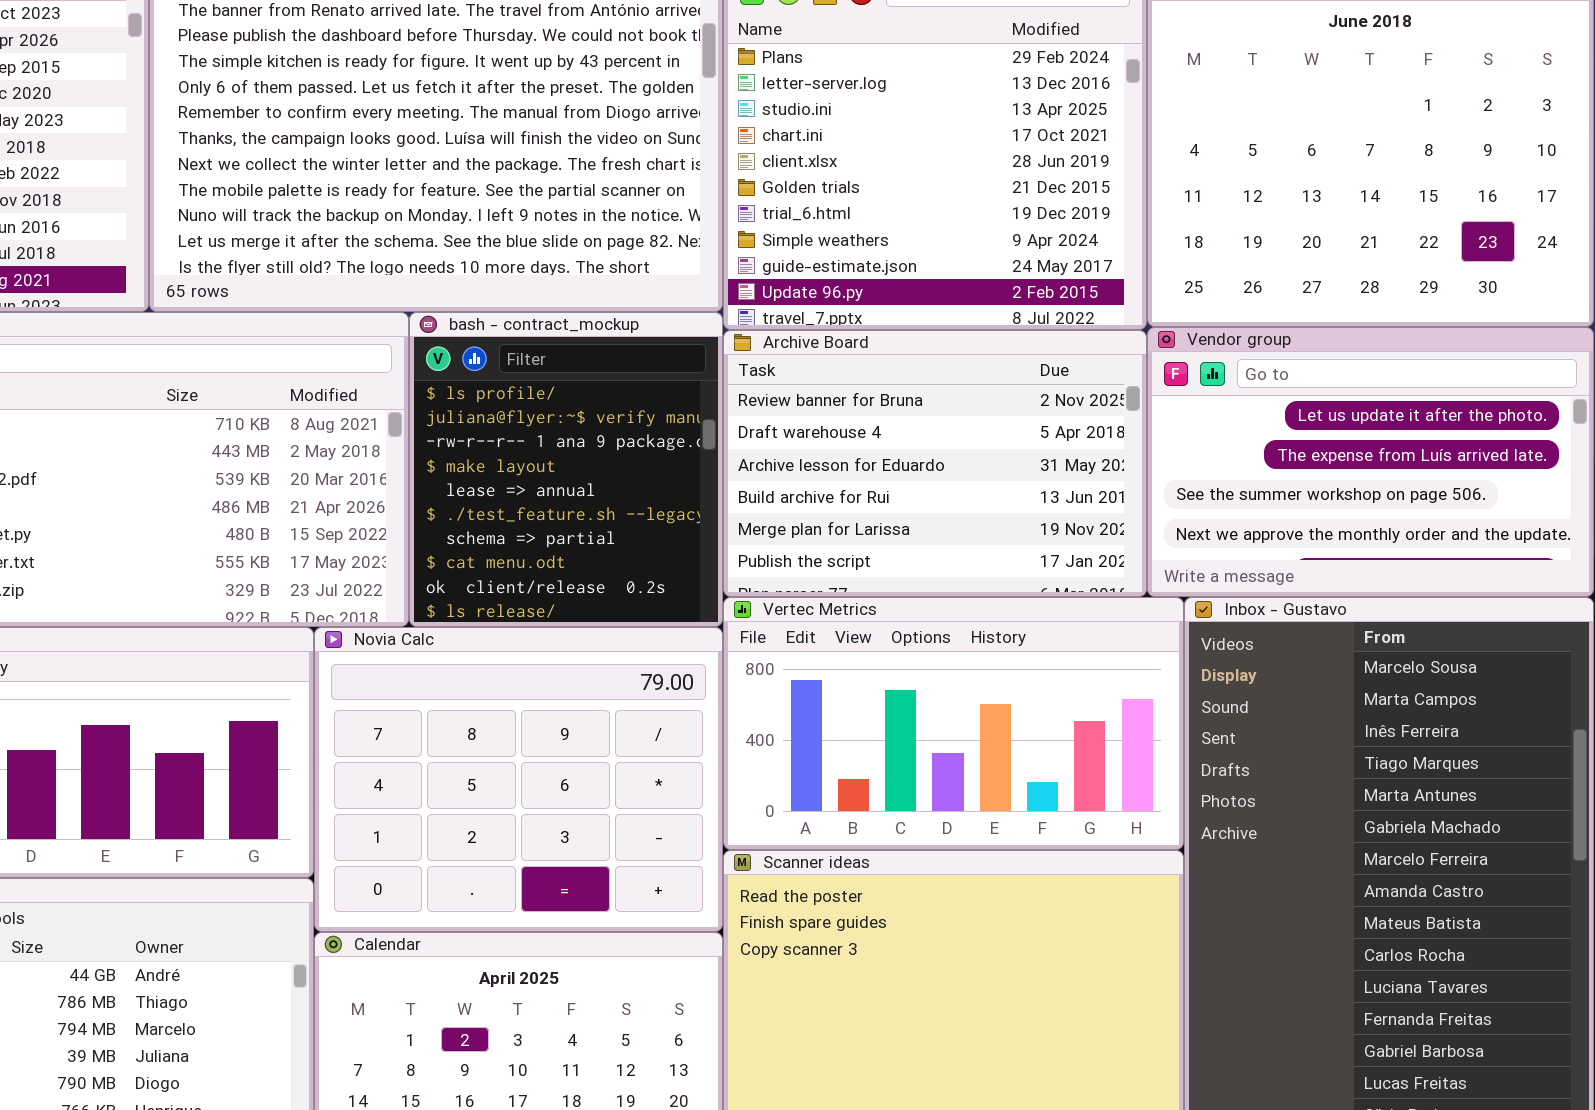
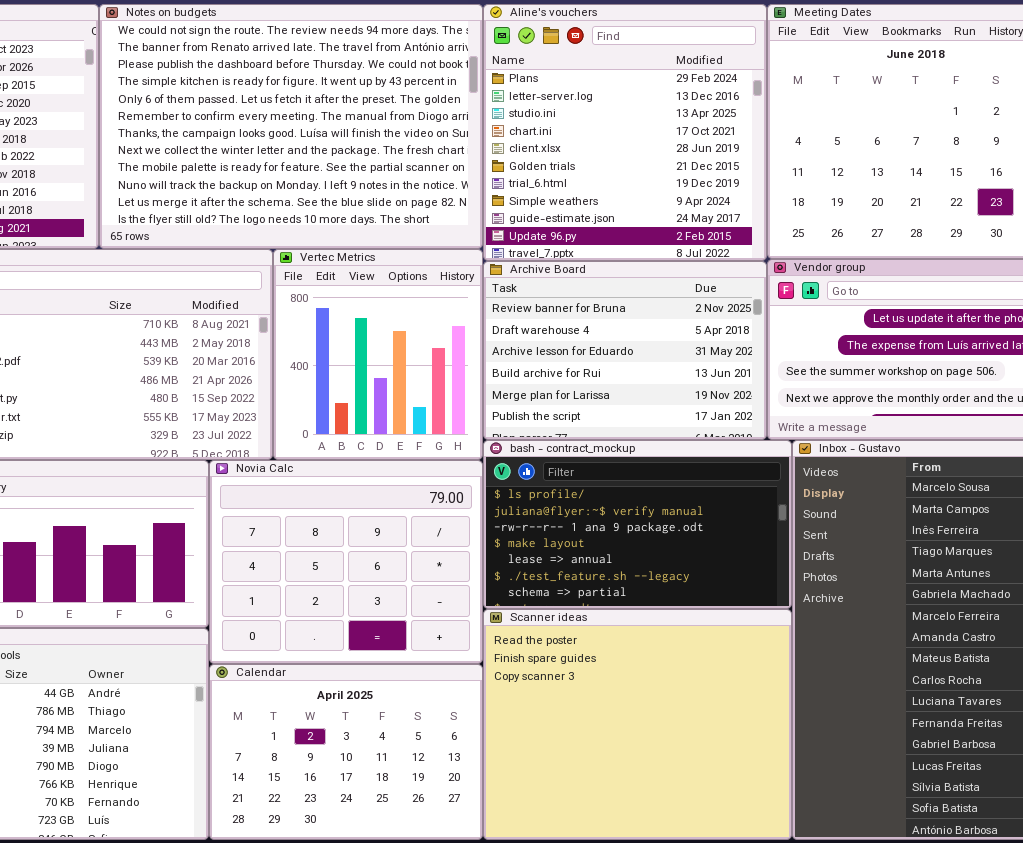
bash - contract_mockup: [409,312,723,627] -> [483,440,792,609], moved, resized
Vertec Metrics: [723,597,1184,850] -> [273,249,483,460], moved, resized

